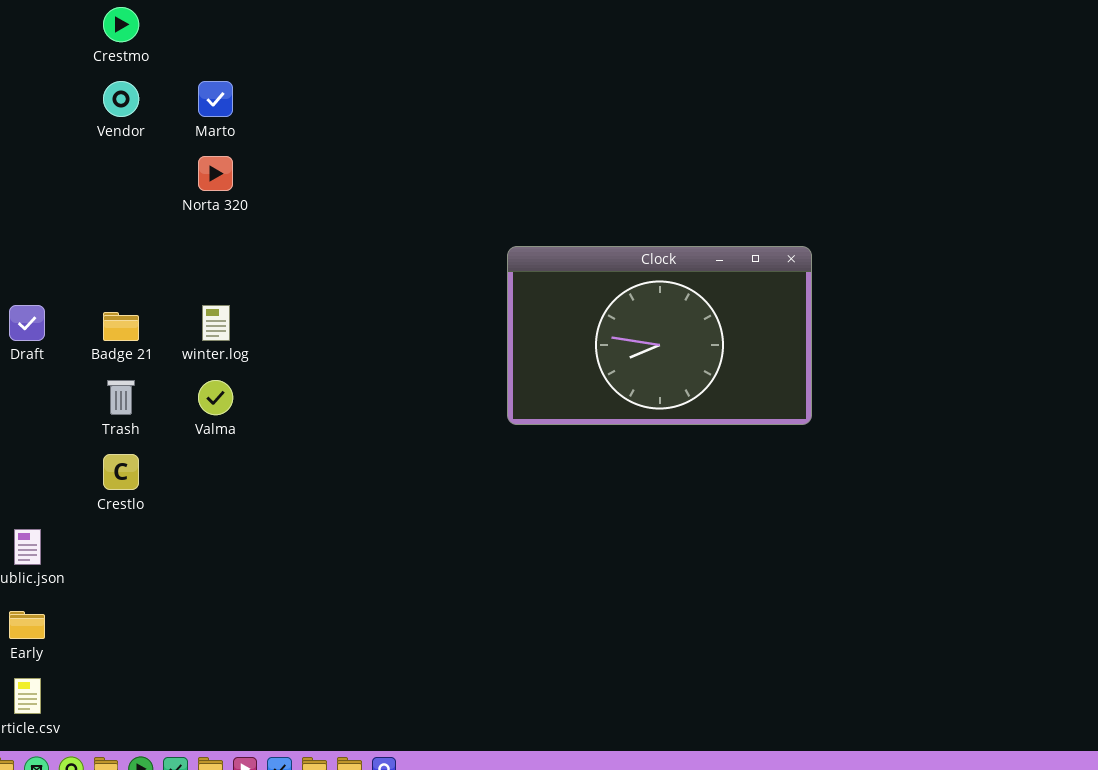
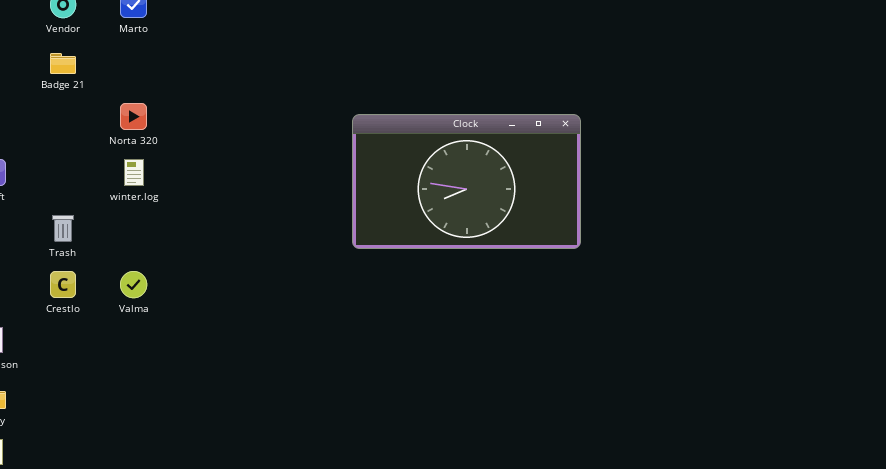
Norta 320: [198,156,233,191] -> [120,103,147,130], moved
Badge 21: [103,312,139,341] -> [50,53,76,74], moved
Valma: [198,380,233,415] -> [120,271,147,298], moved

